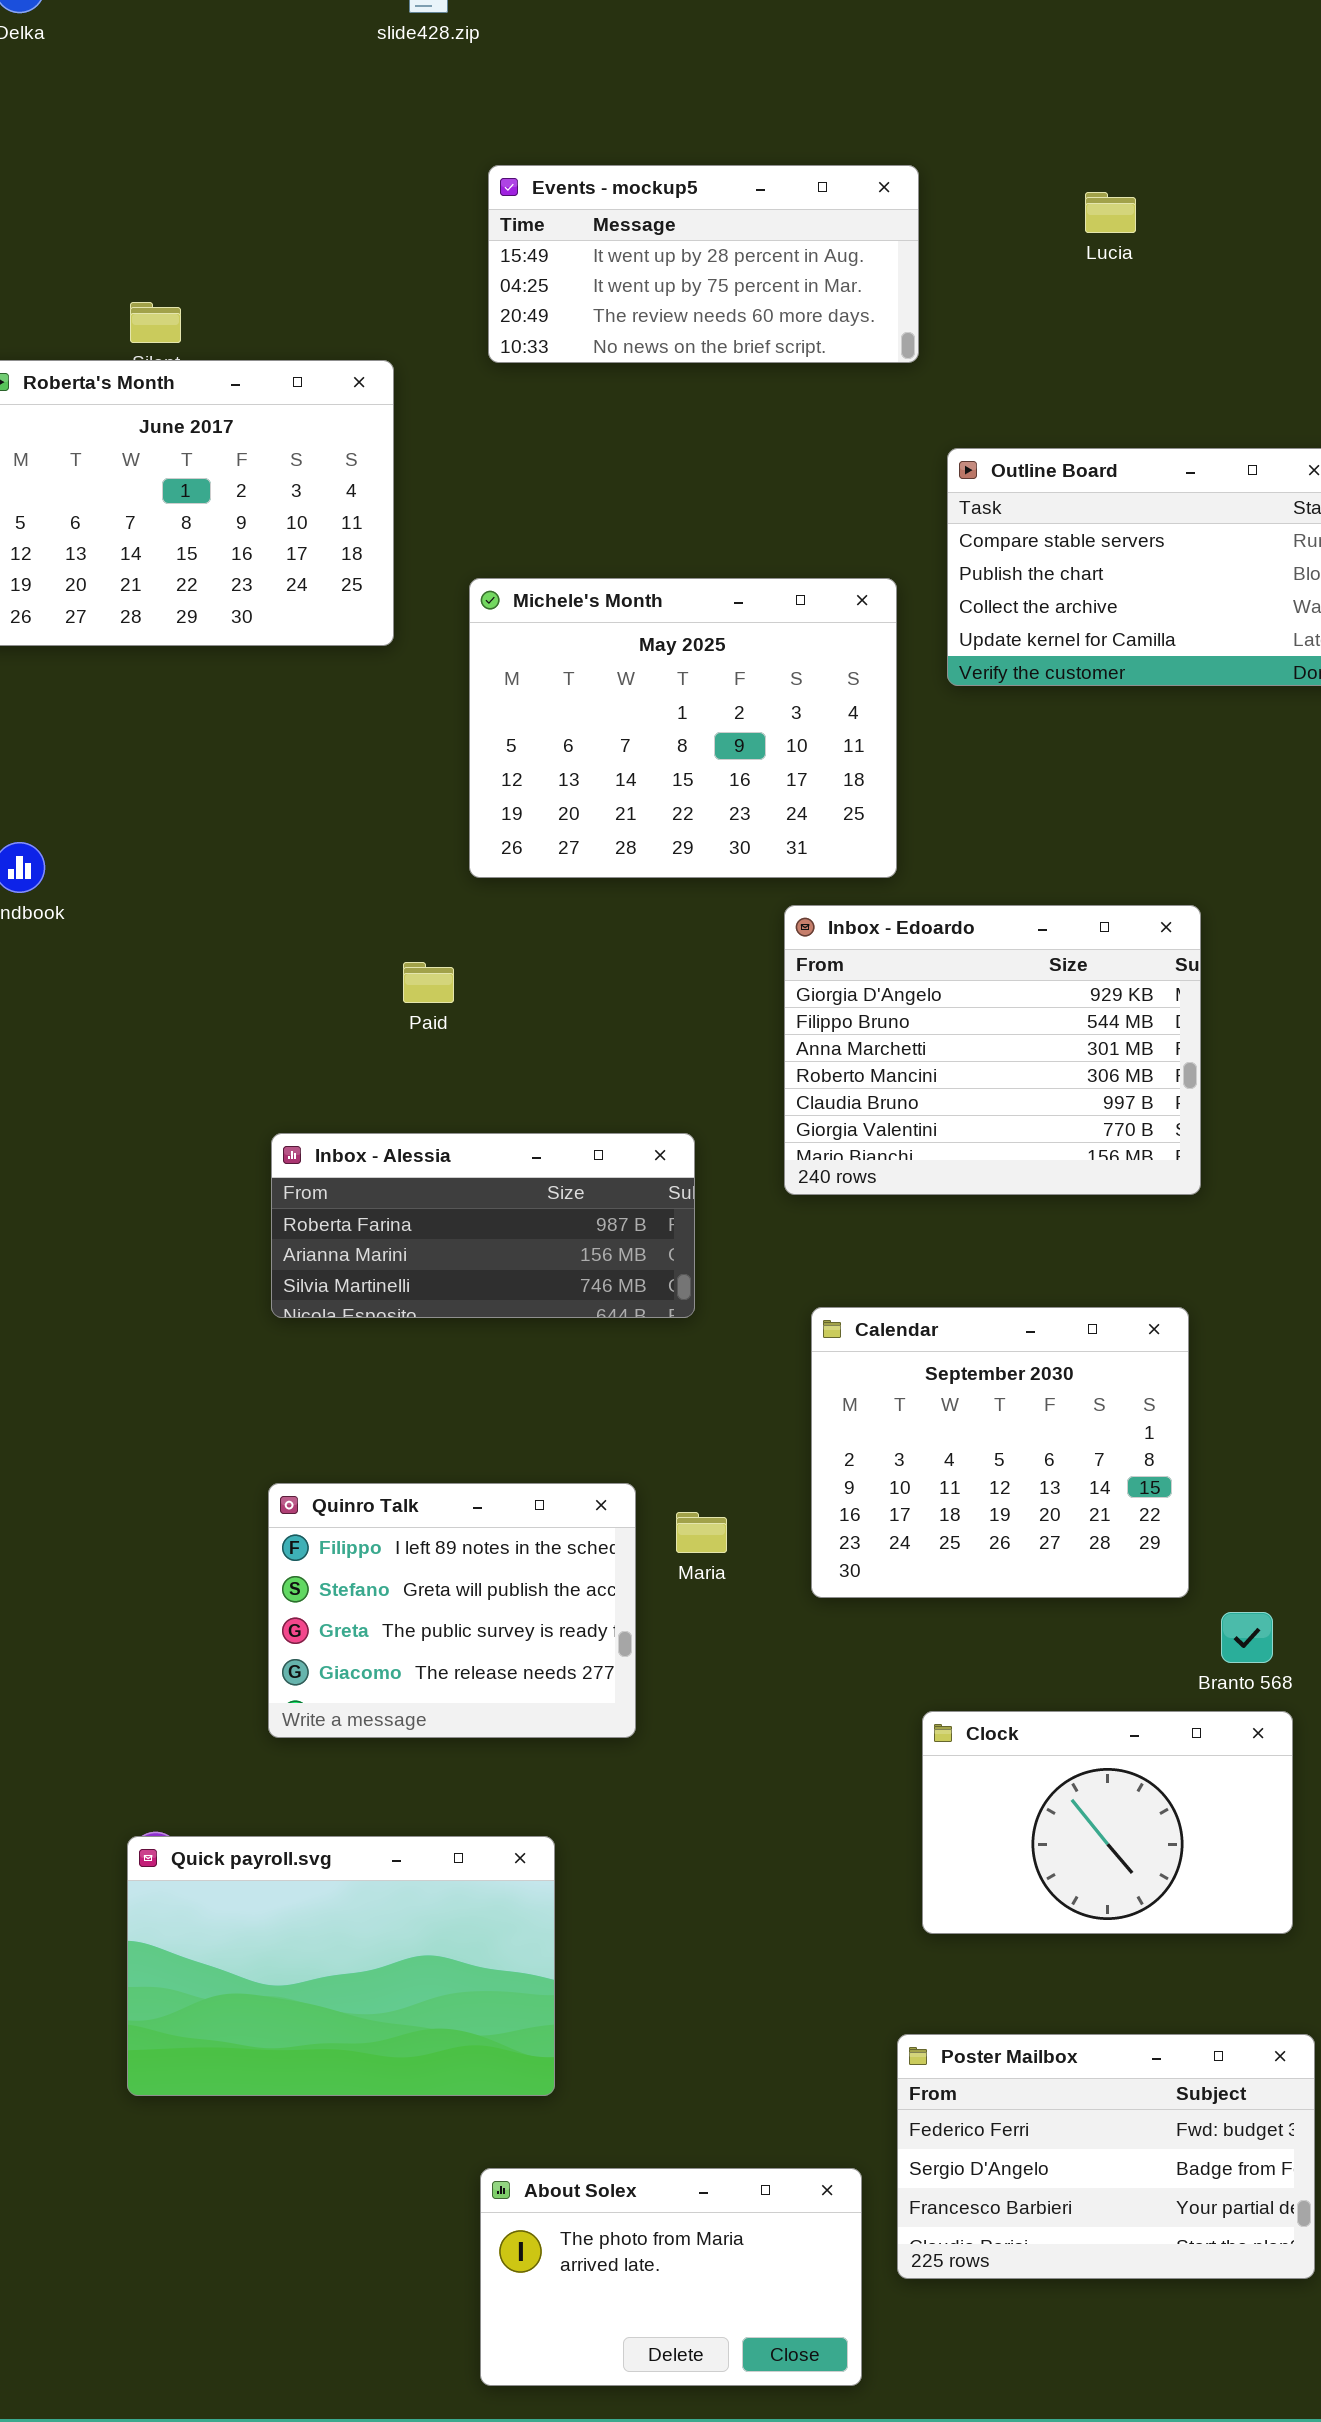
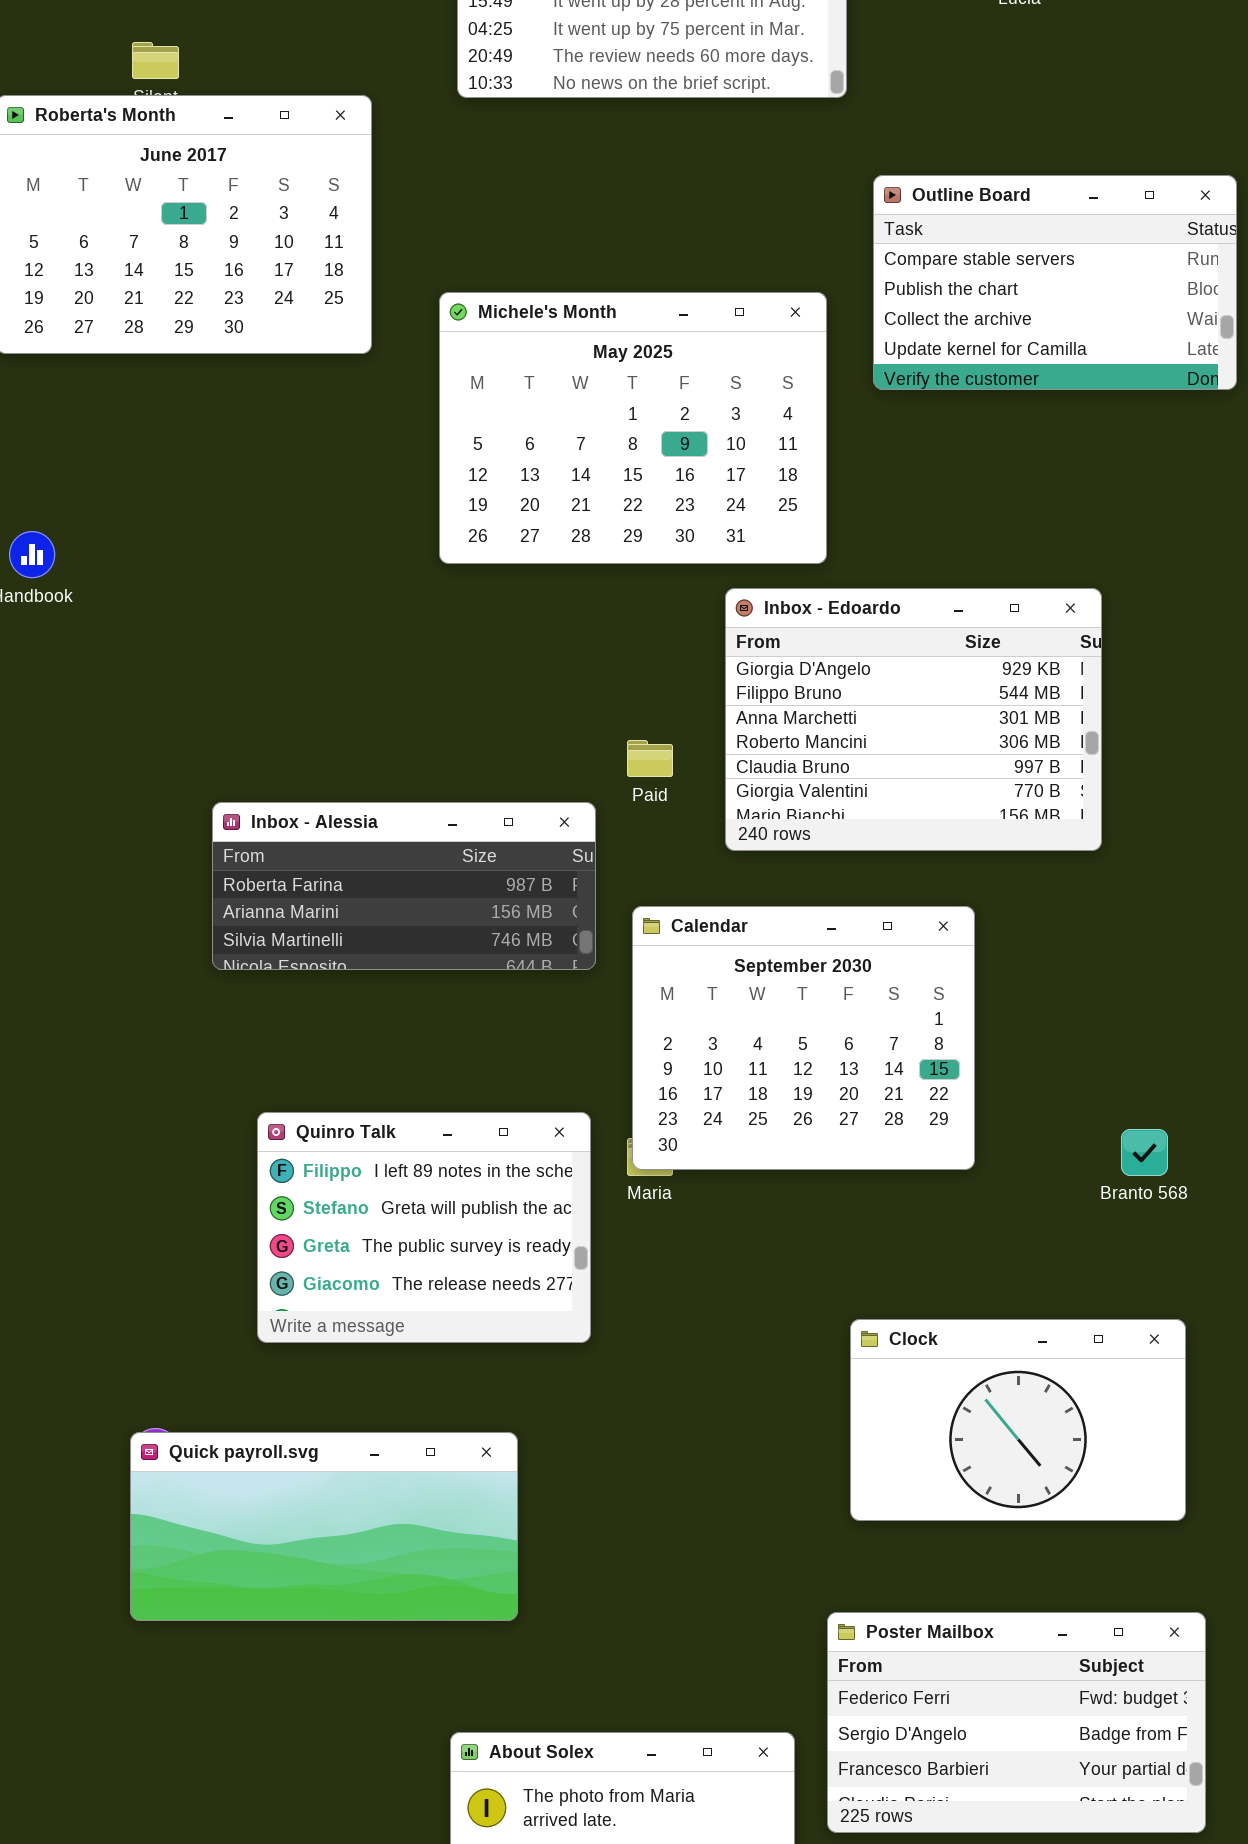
Paid: [403,962,454,1003] -> [627,740,673,777], moved
Inbox - Alessia: [271,1133,695,1318] -> [212,802,596,970], moved
Calendar: [811,1307,1189,1598] -> [632,906,975,1170], moved
Branto 568: [1221,1612,1273,1663] -> [1121,1129,1168,1176], moved
Quick payroll.svg: [127,1836,555,2096] -> [130,1432,518,1621], resized

